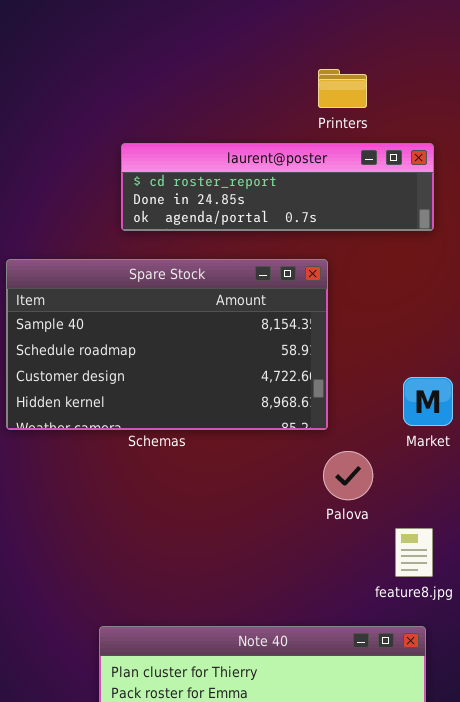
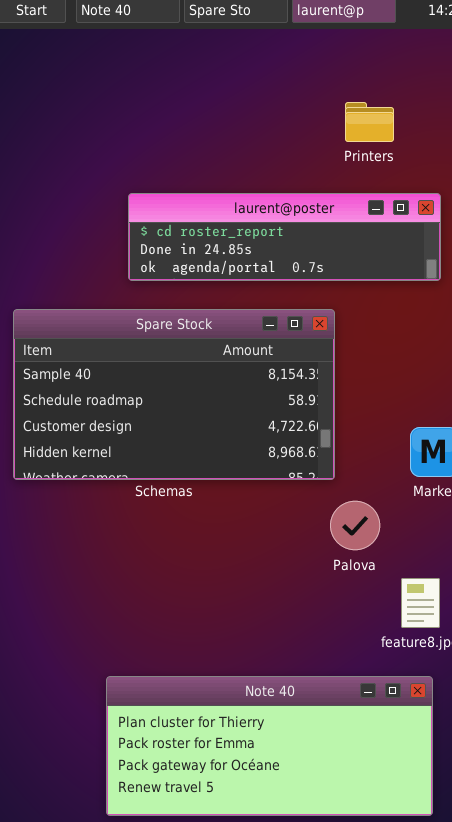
Printers: [318,69,367,108] -> [345,102,394,142], moved

